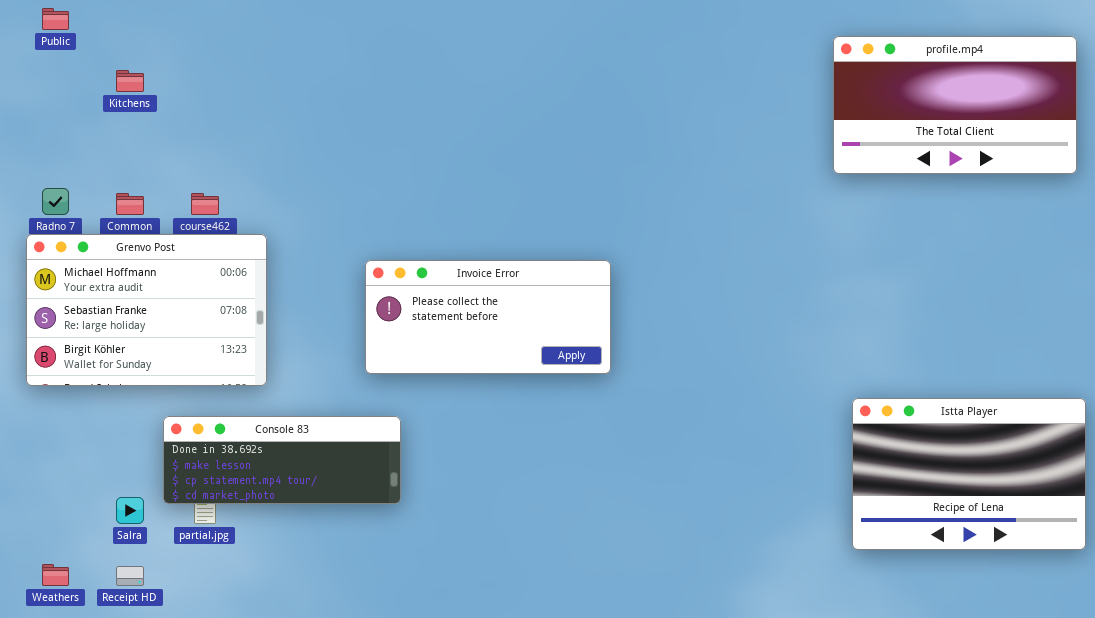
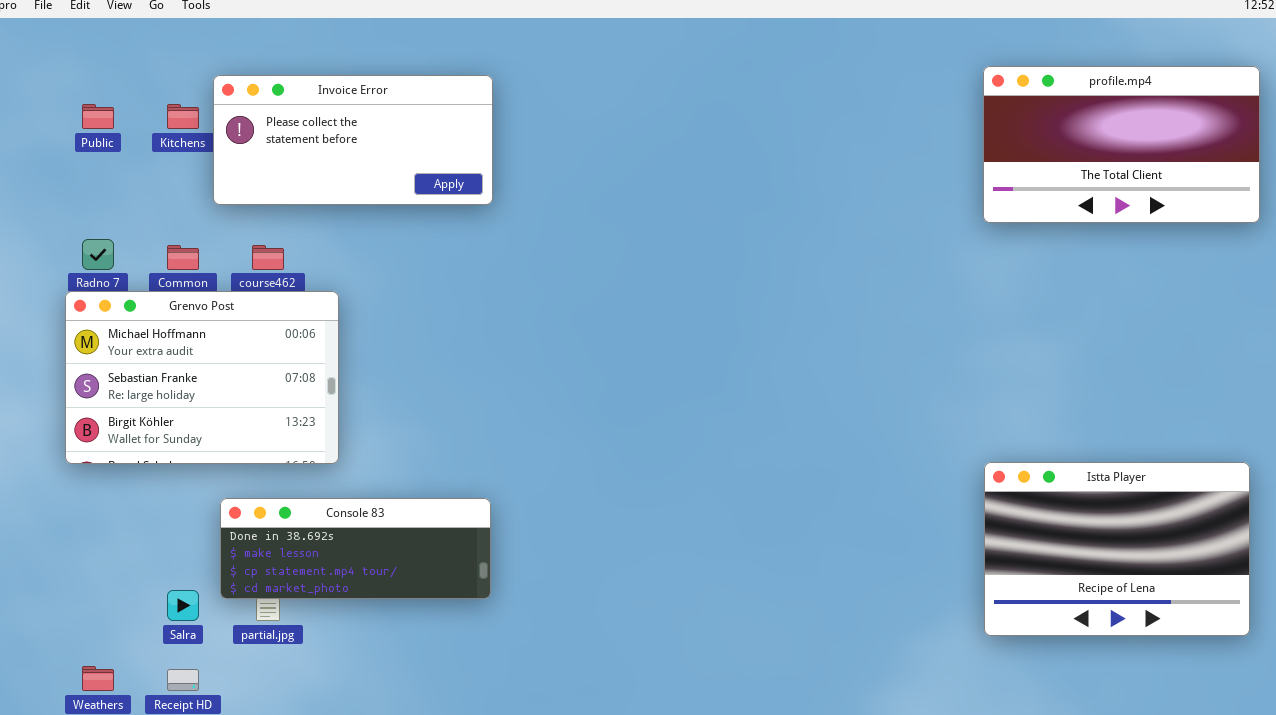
Public: [42,8,69,30] -> [82,104,114,129], moved
Invoice Error: [365,260,611,374] -> [213,75,493,205], moved
Istta Player: [852,398,1086,550] -> [984,462,1250,636], moved

